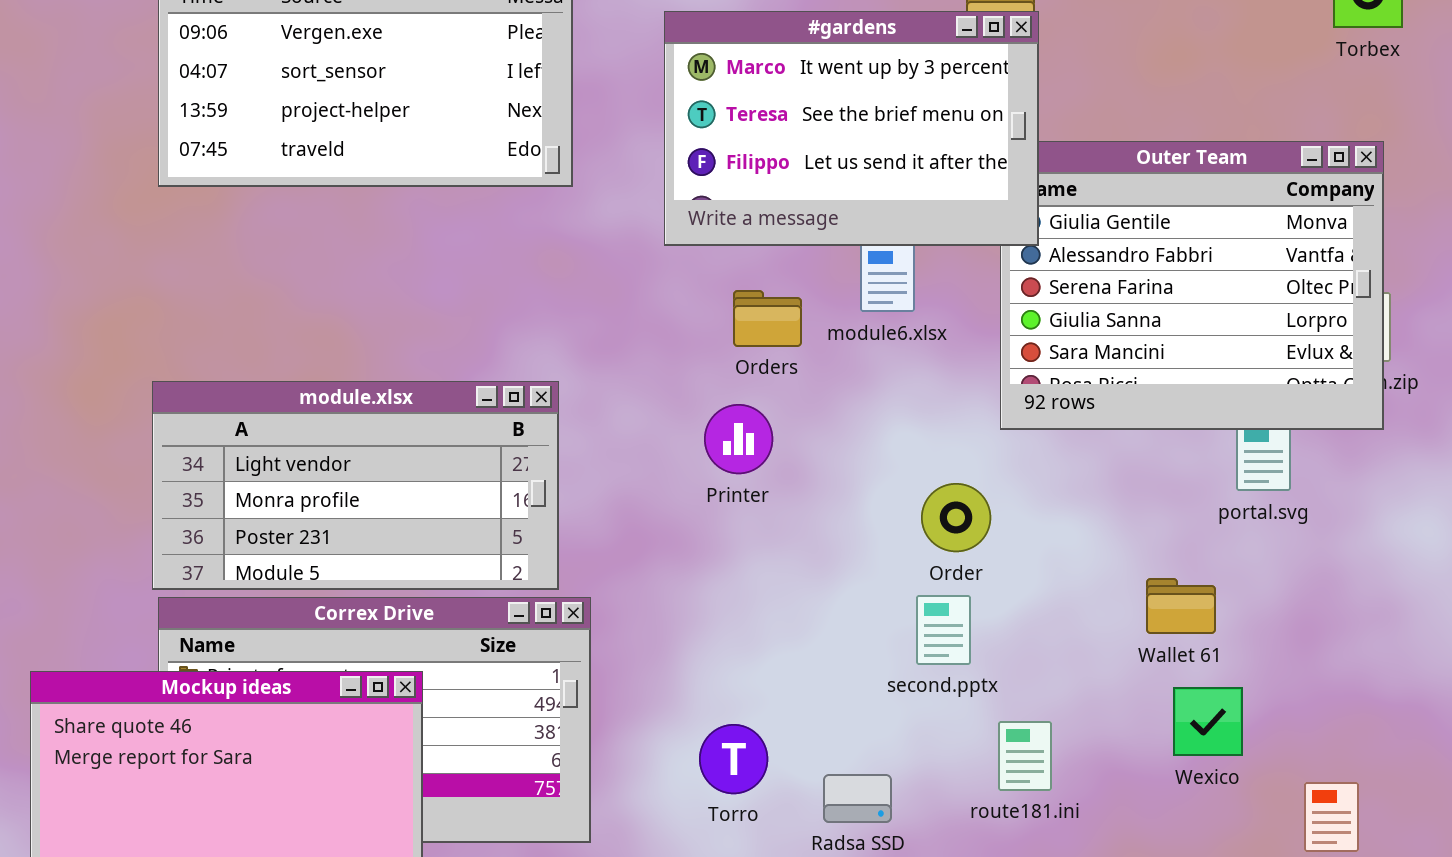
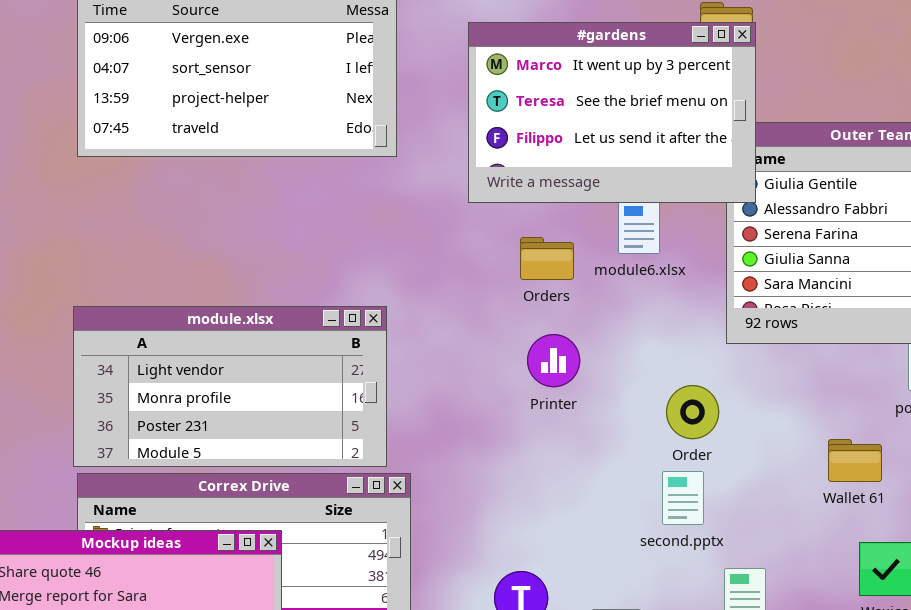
Printer: [704,404,773,474] -> [527,334,580,387], moved
Wallet 61: [1146,578,1216,634] -> [828,439,882,482], moved

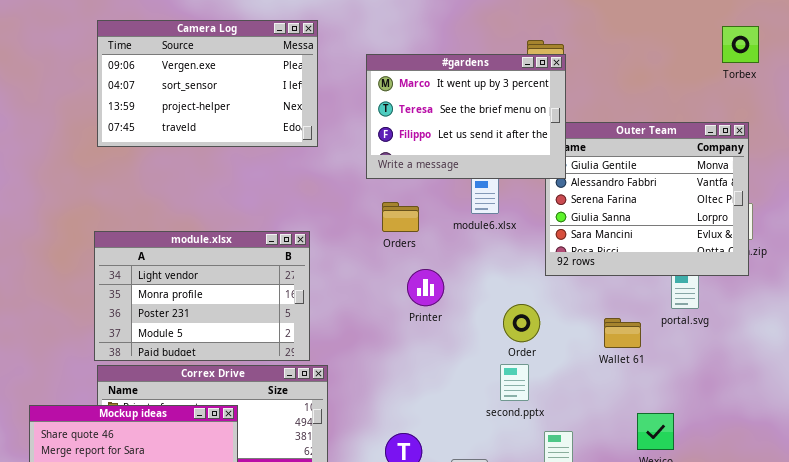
Orders: [520,237,574,280] -> [382,202,419,232], moved
module.xlsx: [73,306,387,467] -> [94,231,310,361], resized
Wallet 61: [828,439,882,482] -> [604,318,641,348], moved

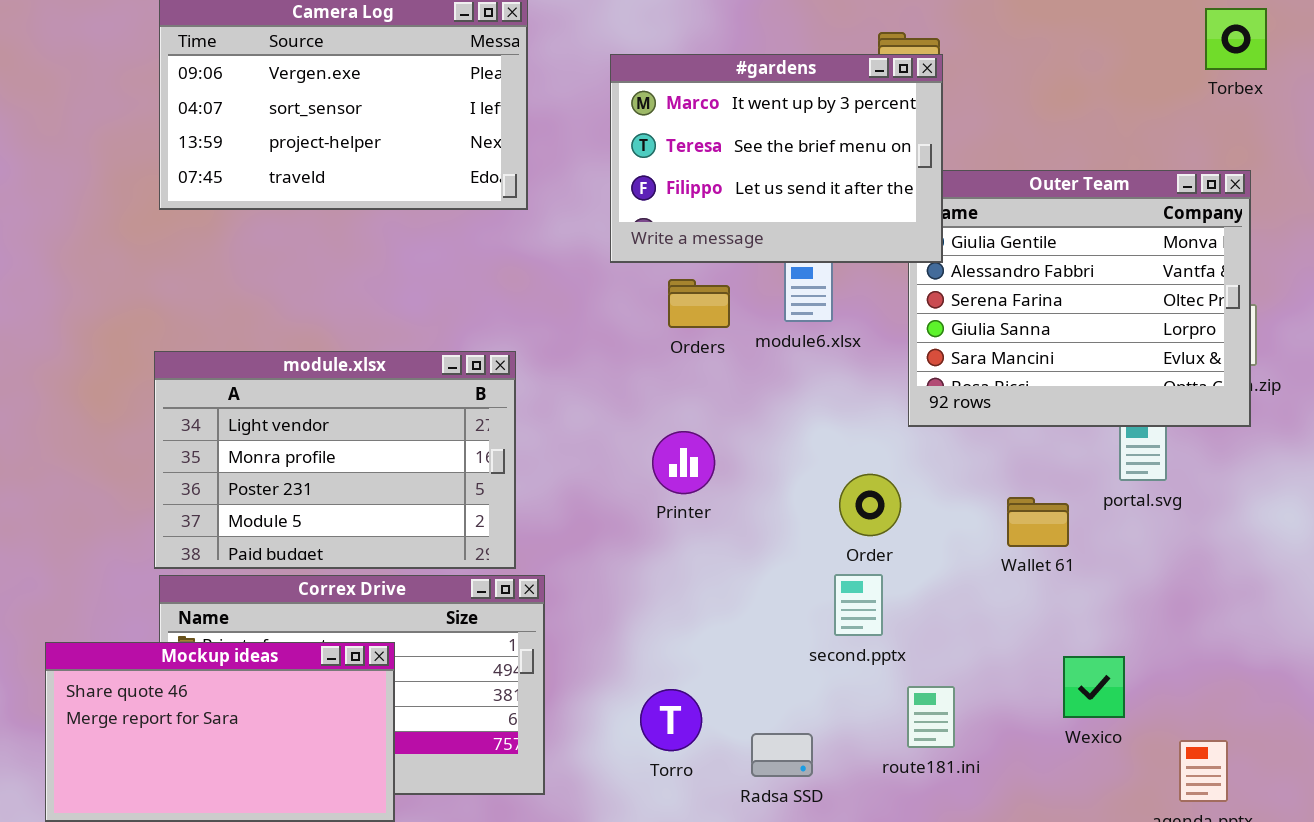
Orders: [382,202,419,232] -> [668,279,730,328], moved
Printer: [407,269,444,306] -> [652,431,715,494], moved

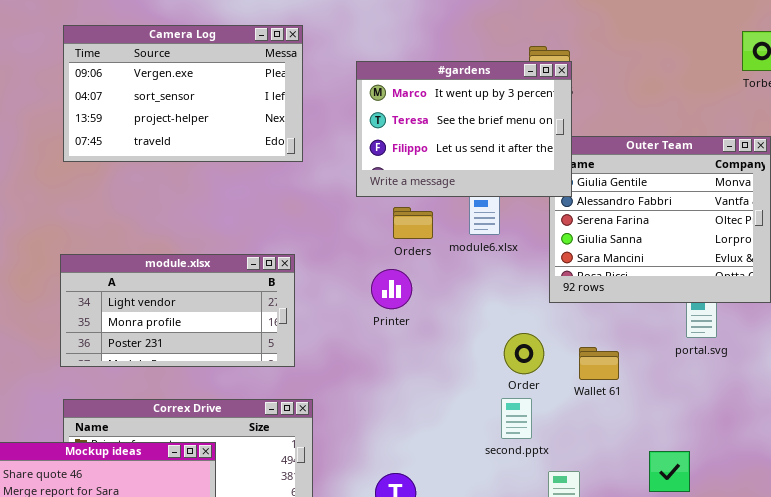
module.xlsx: [154,351,516,569] -> [60,254,295,367], resized
Printer: [652,431,715,494] -> [371,269,412,309], moved
Wallet 61: [1007,497,1069,547] -> [579,347,619,380], moved

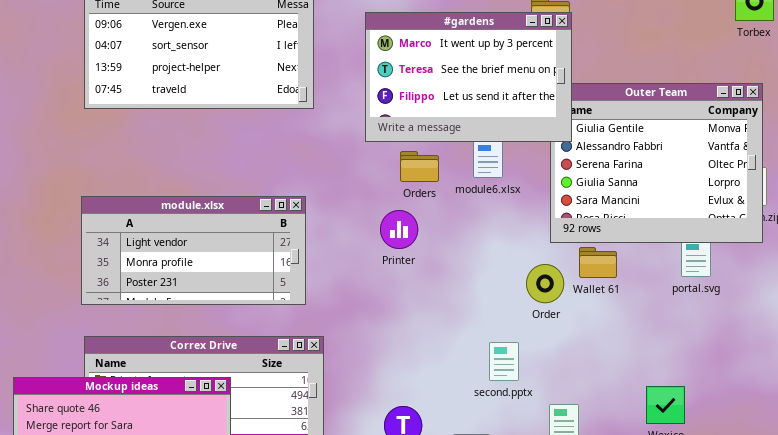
Order: [504,333,544,374] -> [526,264,564,303], moved
Wallet 61: [579,347,619,380] -> [579,247,617,278], moved
second.pptx: [501,398,532,439] -> [489,342,519,381], moved

